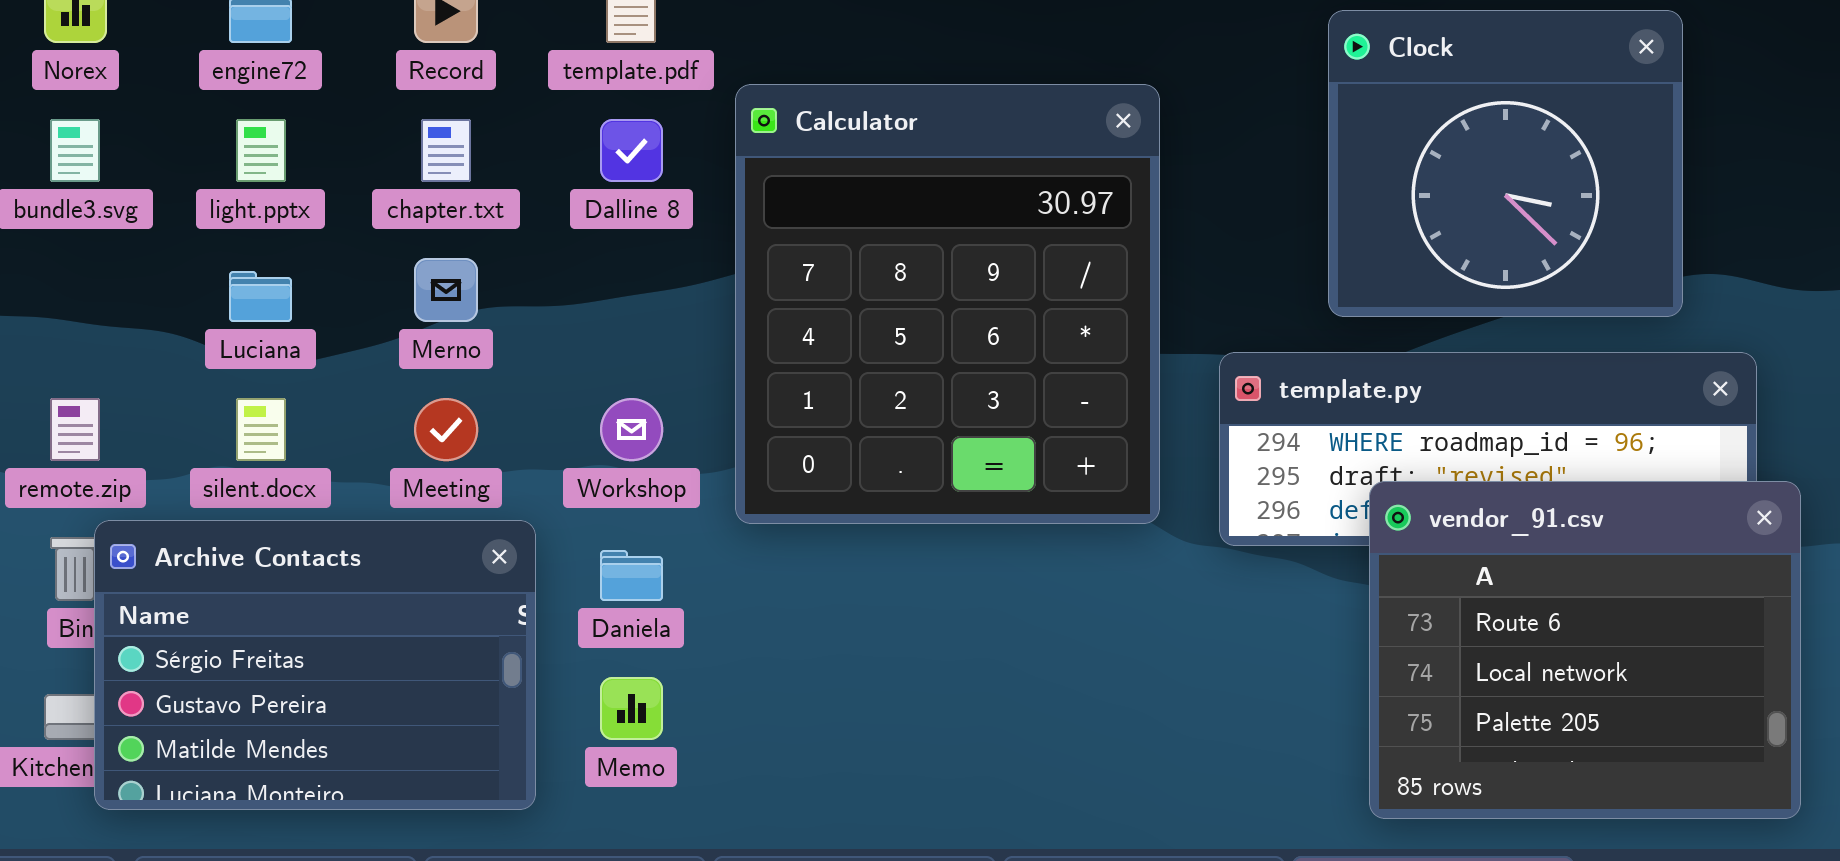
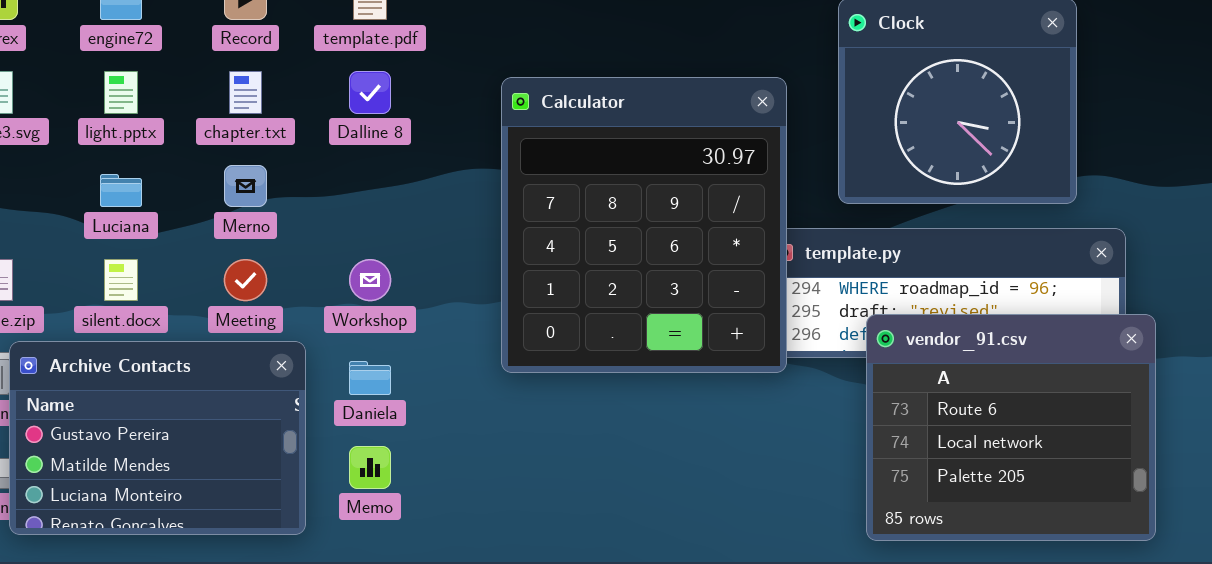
Calculator: [735,84,1160,524] -> [501,77,787,373], moved
Archive Contacts: [94,520,536,810] -> [9,341,306,535], scrolled down 1 row

